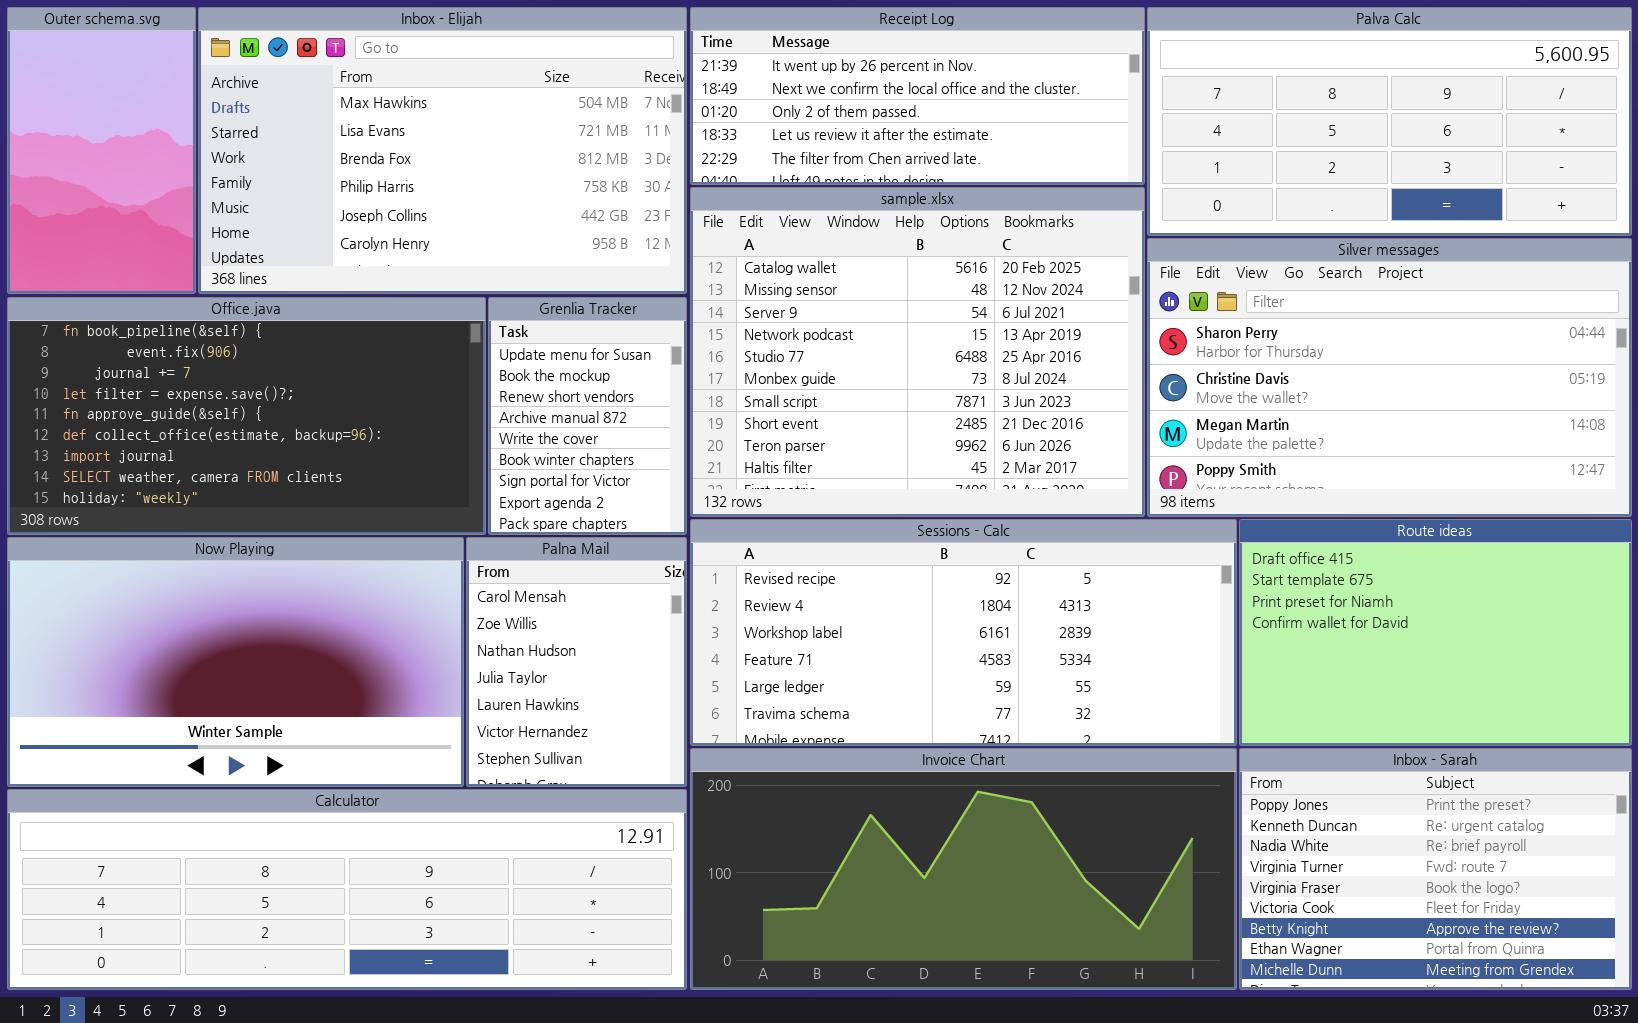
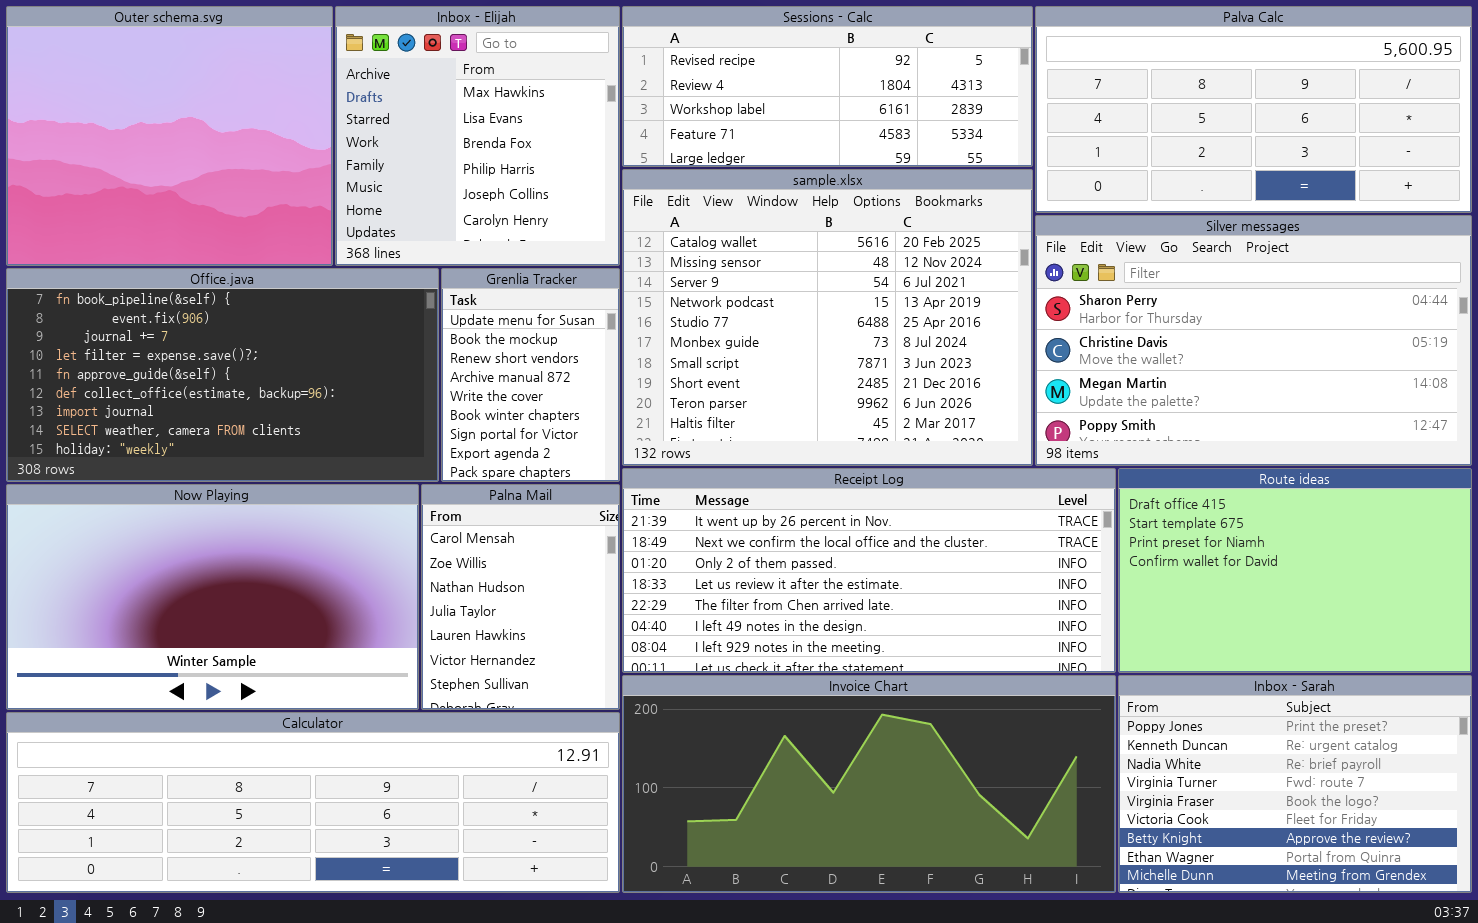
Outer schema.svg: [7,7,196,294] -> [6,6,333,266], resized
Inbox - Elijah: [198,7,687,294] -> [335,6,620,266], resized
Receipt Log: [690,7,1145,185] -> [622,468,1116,673], moved, resized
Sessions - Calc: [690,519,1237,746] -> [622,6,1033,167], moved, resized

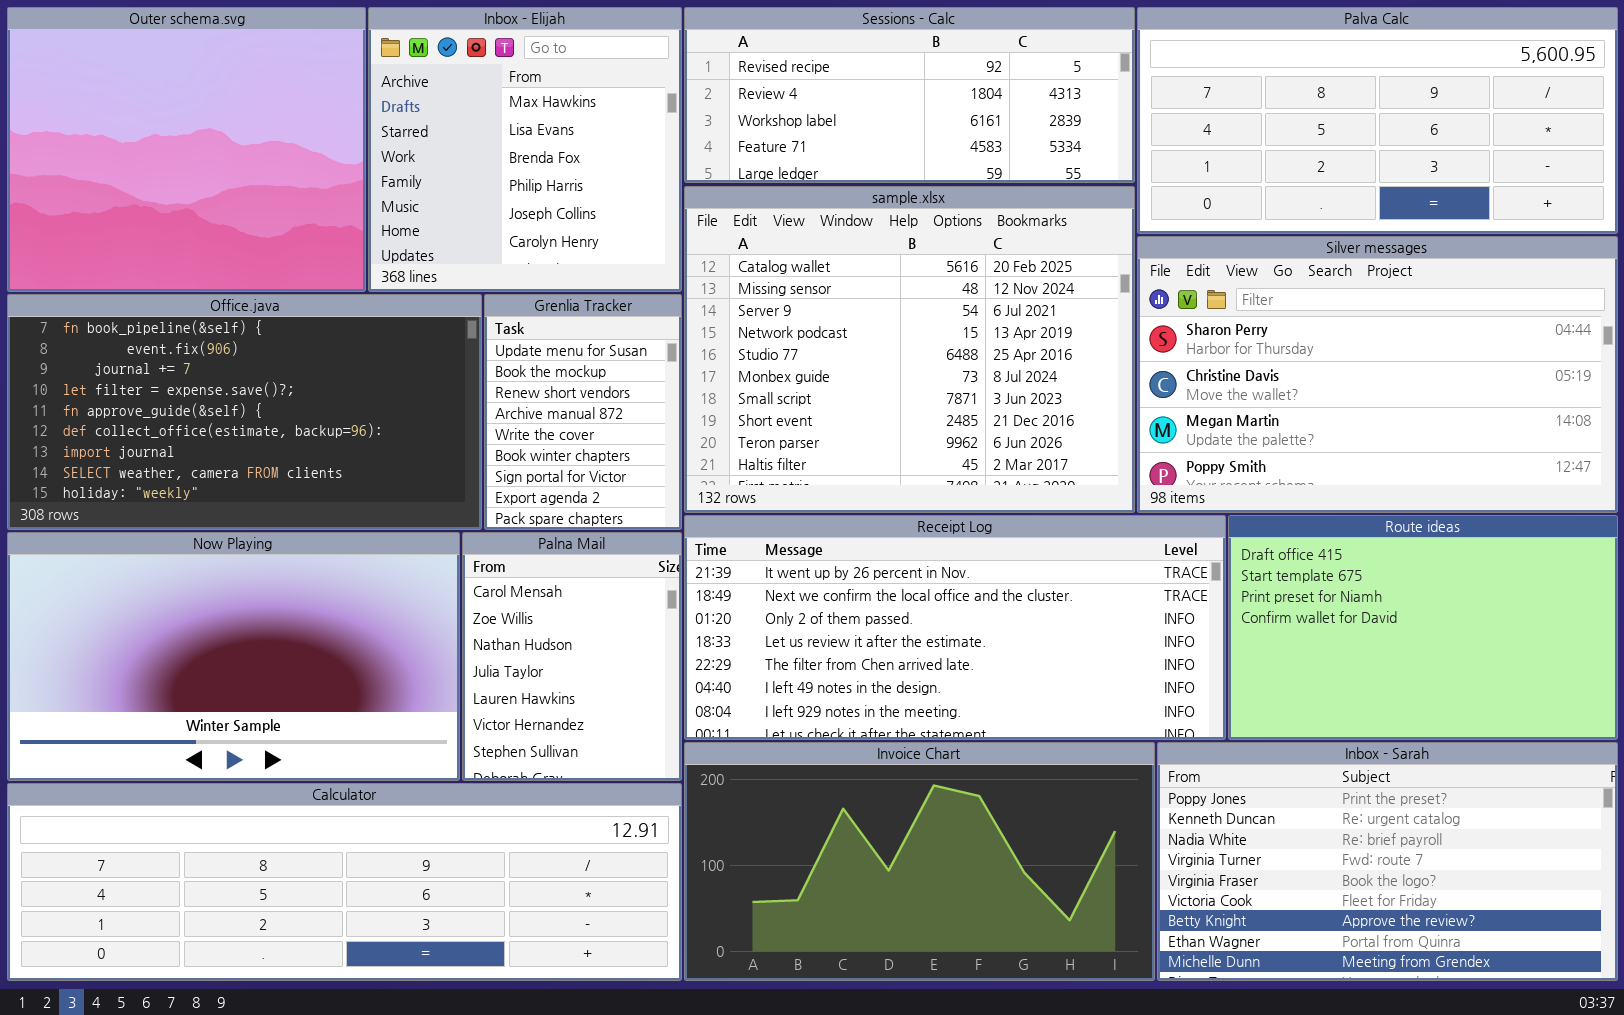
Invoice Chart: [622,675,1116,893] -> [684,742,1155,981], resized
Inbox - Sarah: [1118,675,1472,893] -> [1157,742,1618,981], resized

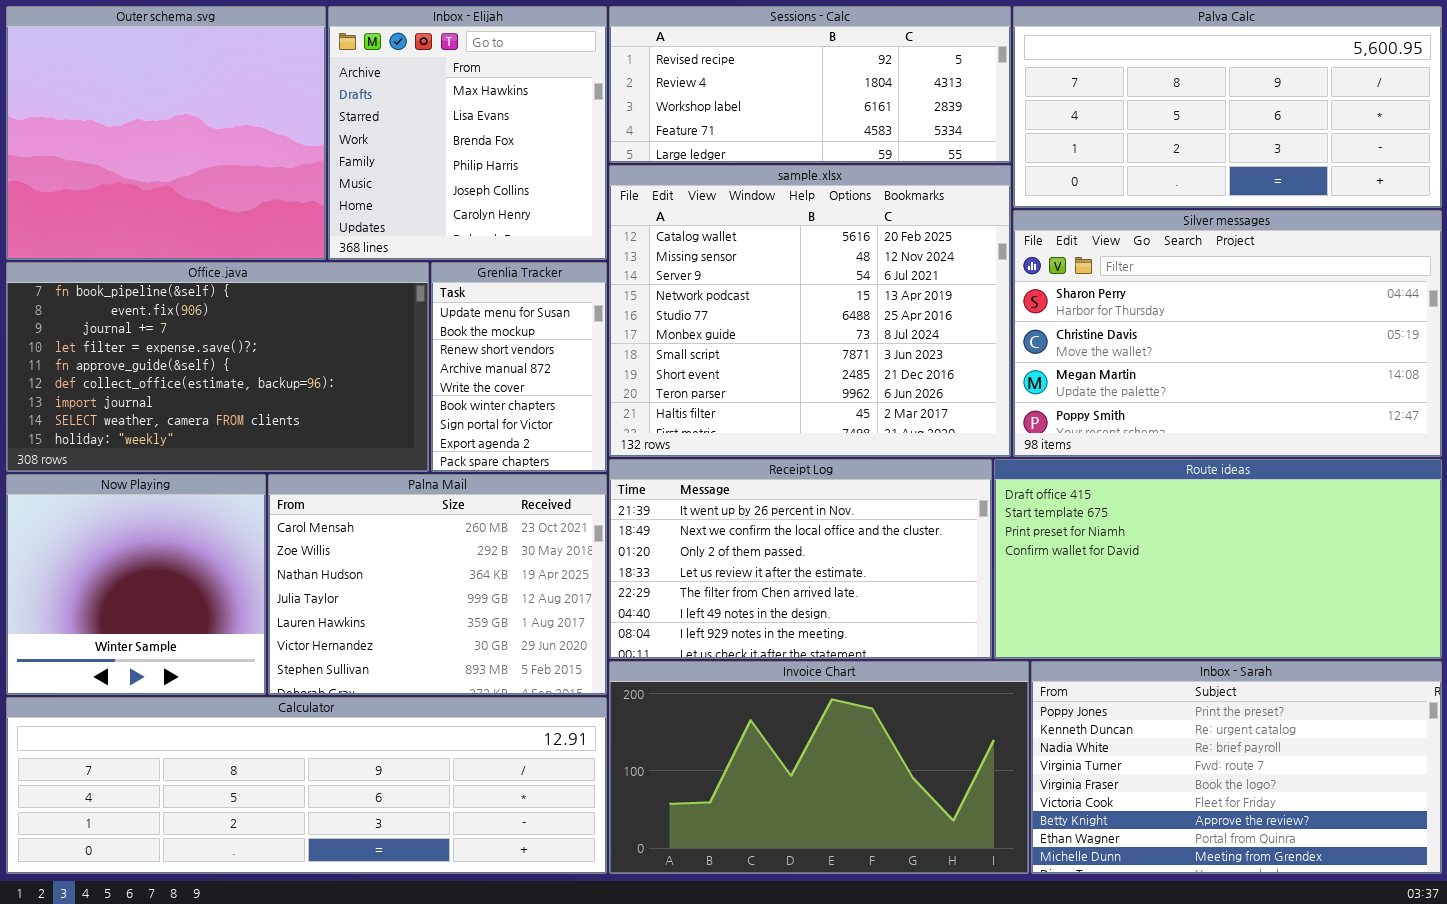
Receipt Log: [684,515,1226,740] -> [609,459,992,659], resized
Route ideas: [1228,515,1618,740] -> [994,459,1442,659], resized
Now Playing: [7,532,460,781] -> [6,474,266,695], resized
Palna Mail: [462,532,682,781] -> [268,474,607,695], resized

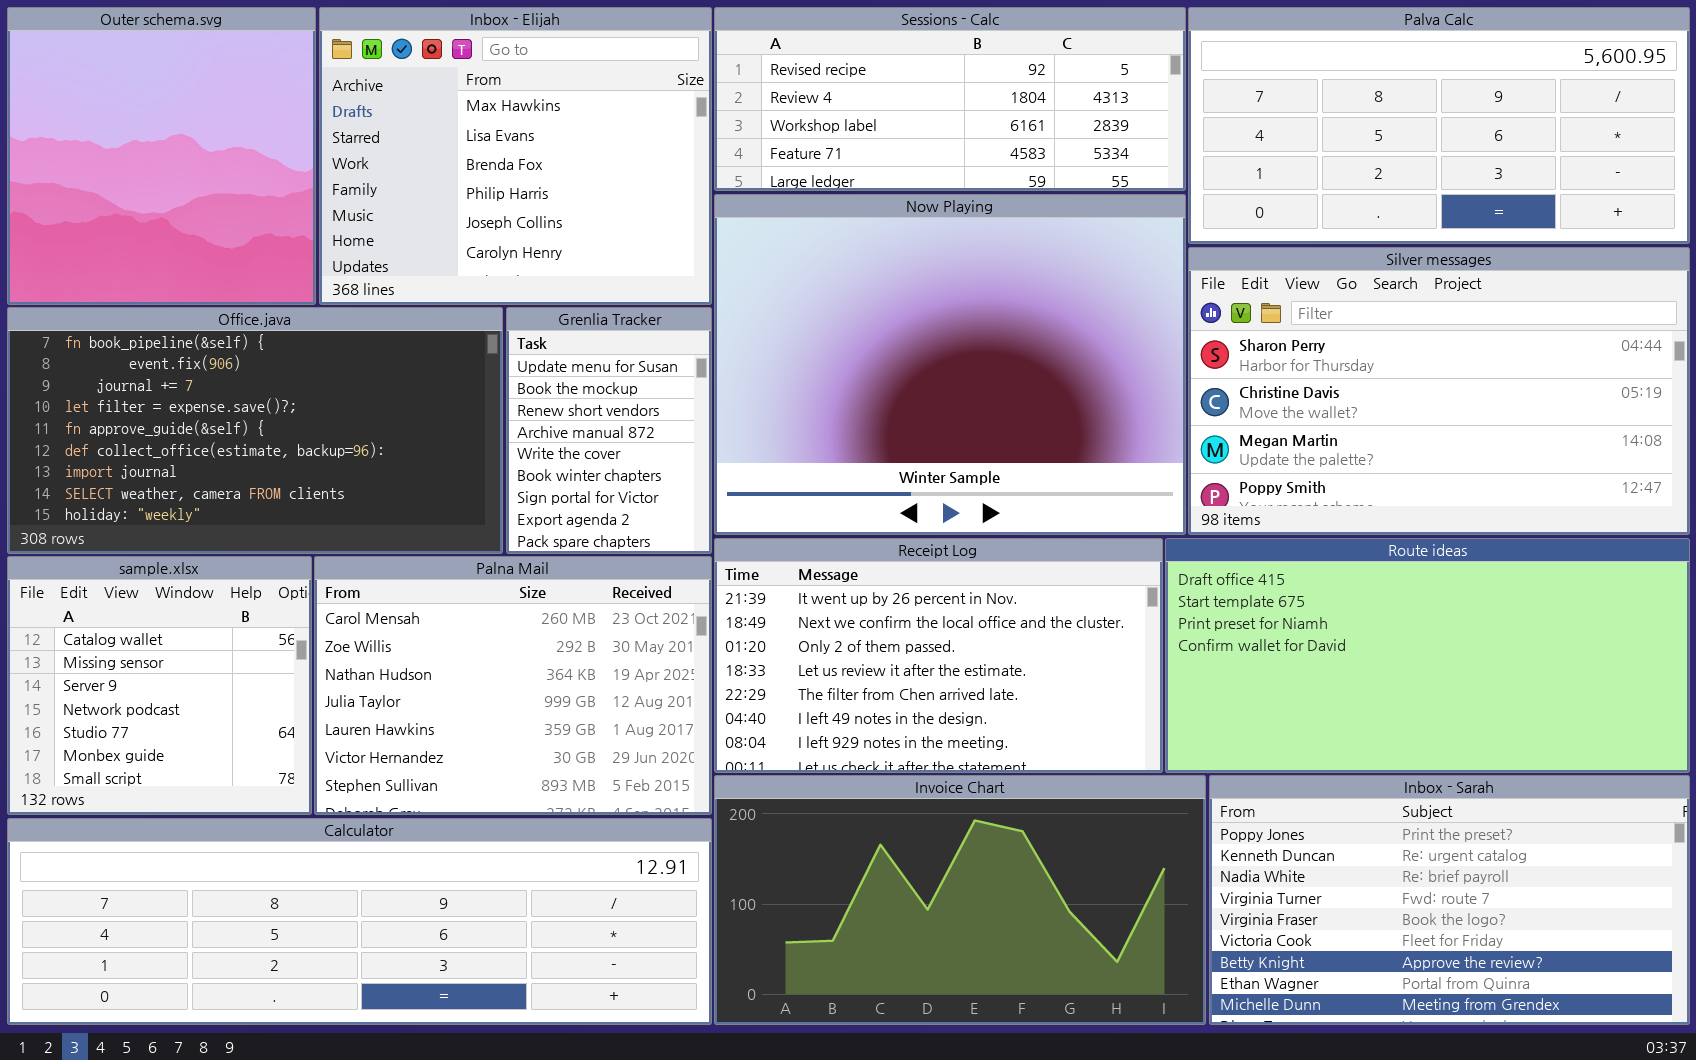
Outer schema.svg: [6,6,326,260] -> [7,7,316,305], resized
Inbox - Elijah: [328,6,607,260] -> [319,7,712,305], resized
sample.xlsx: [609,165,1011,457] -> [7,556,312,815], moved, resized
Now Playing: [6,474,266,695] -> [714,194,1186,535], moved, resized

